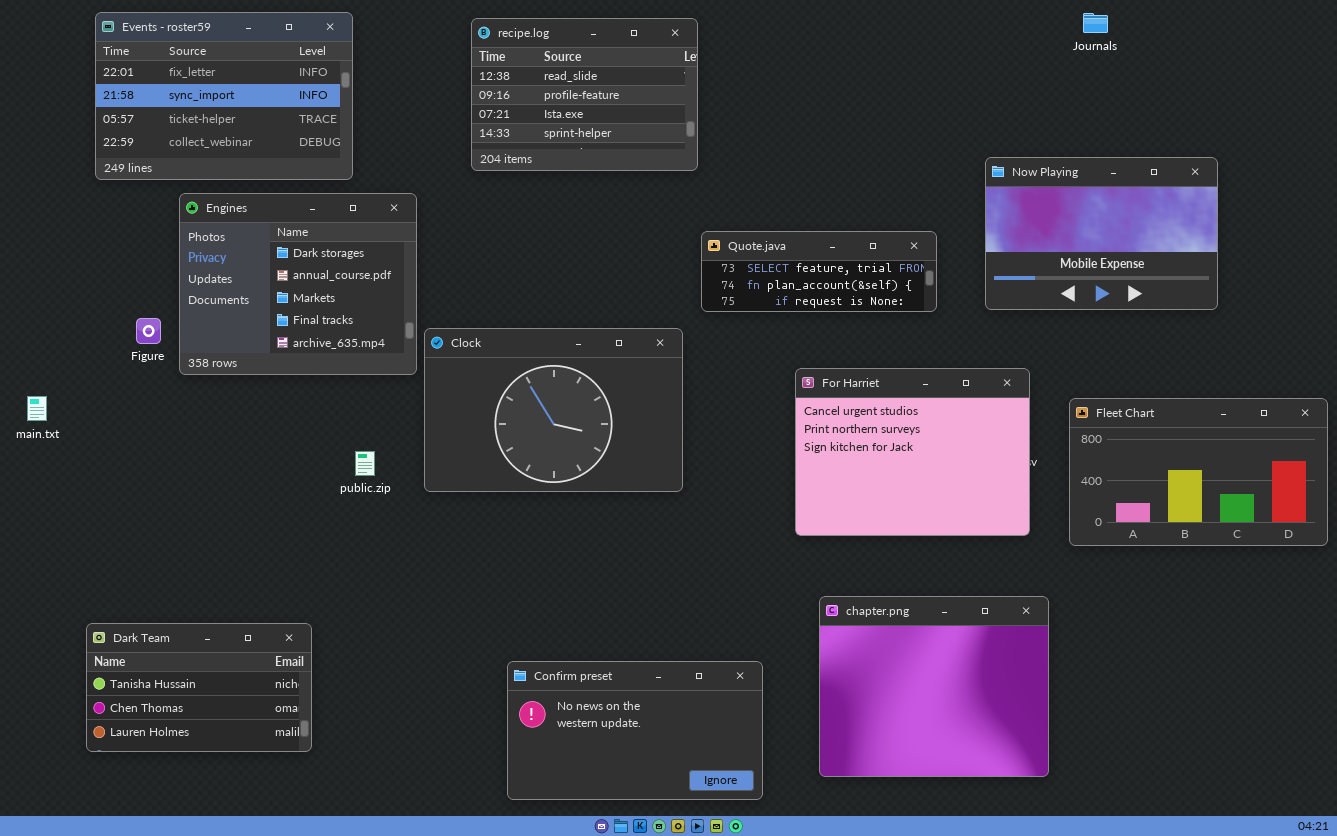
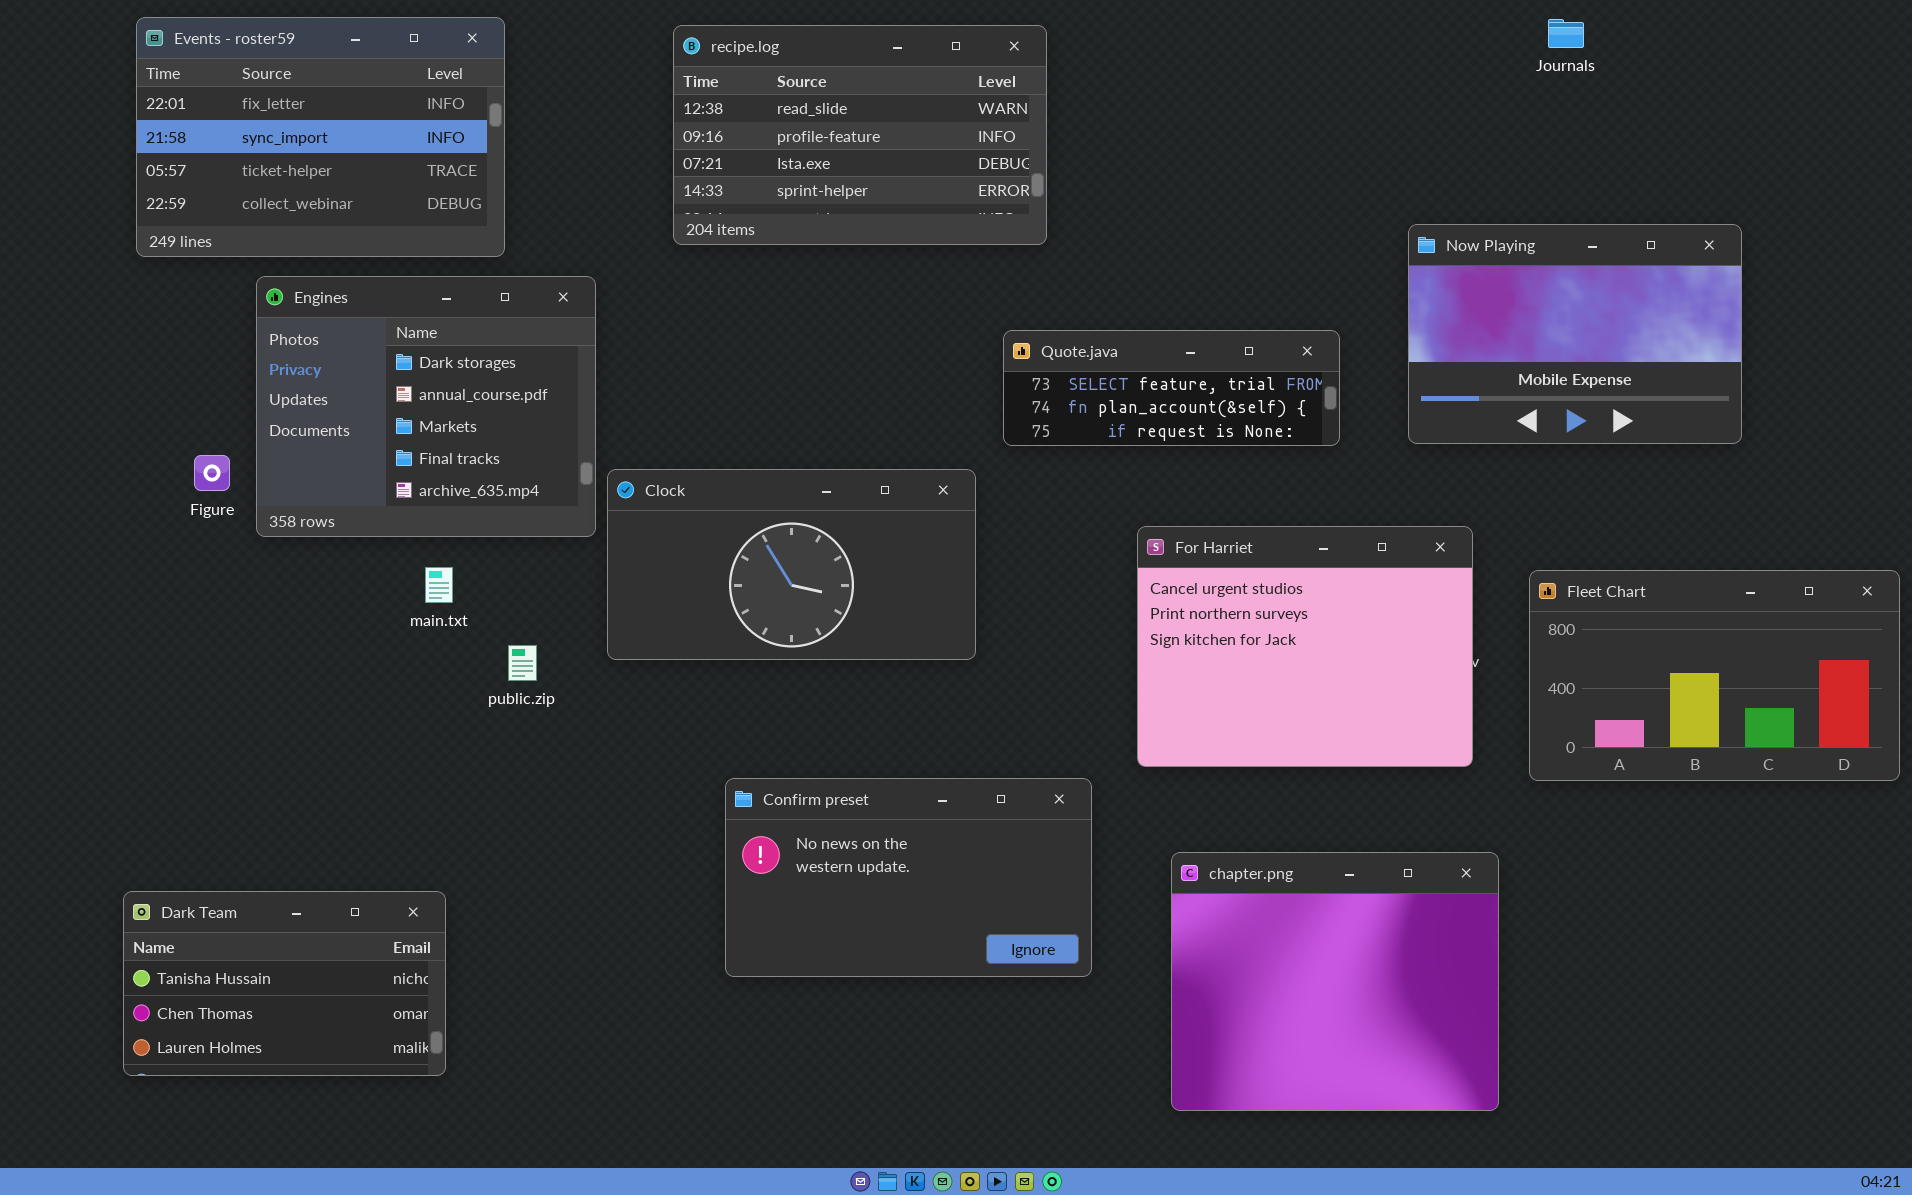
recipe.log: [471,18,698,171] -> [673,25,1047,245], resized
Clock: [424,328,683,492] -> [607,469,976,660], resized
main.txt: [27,396,47,421] -> [425,567,453,603], moved
Confirm preset: [507,661,763,800] -> [725,778,1092,977], moved

